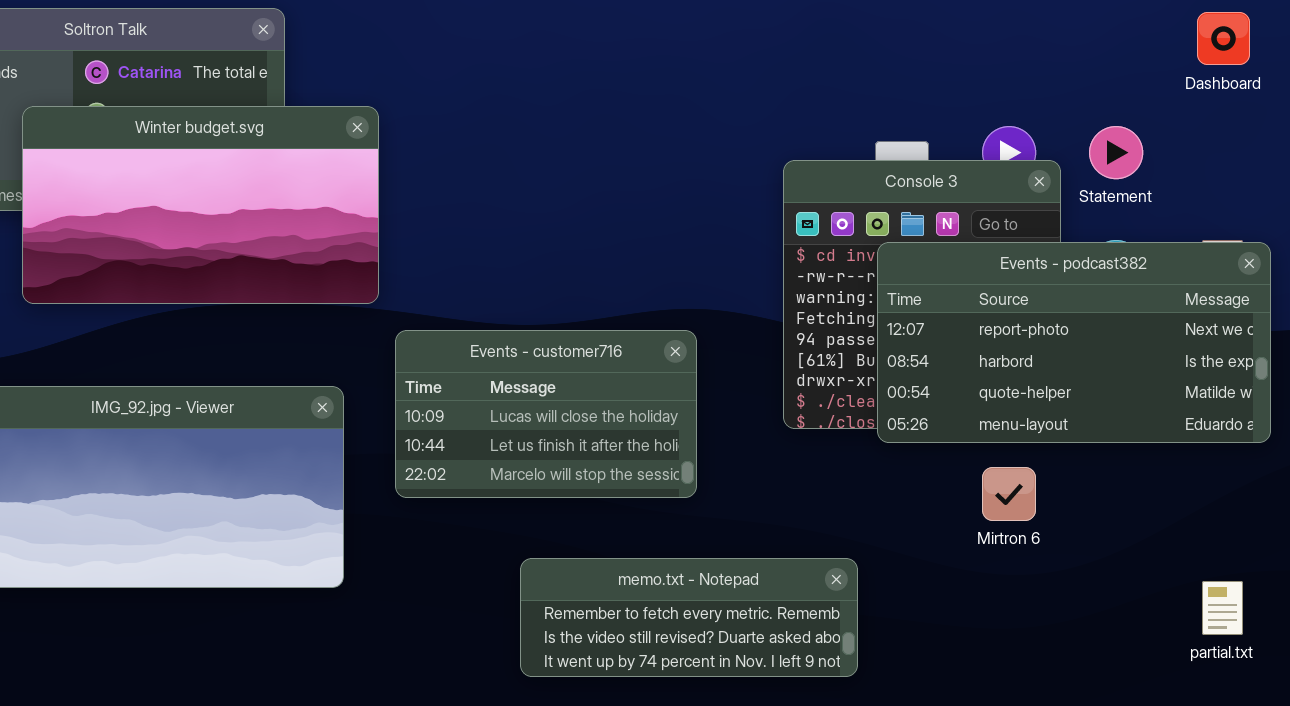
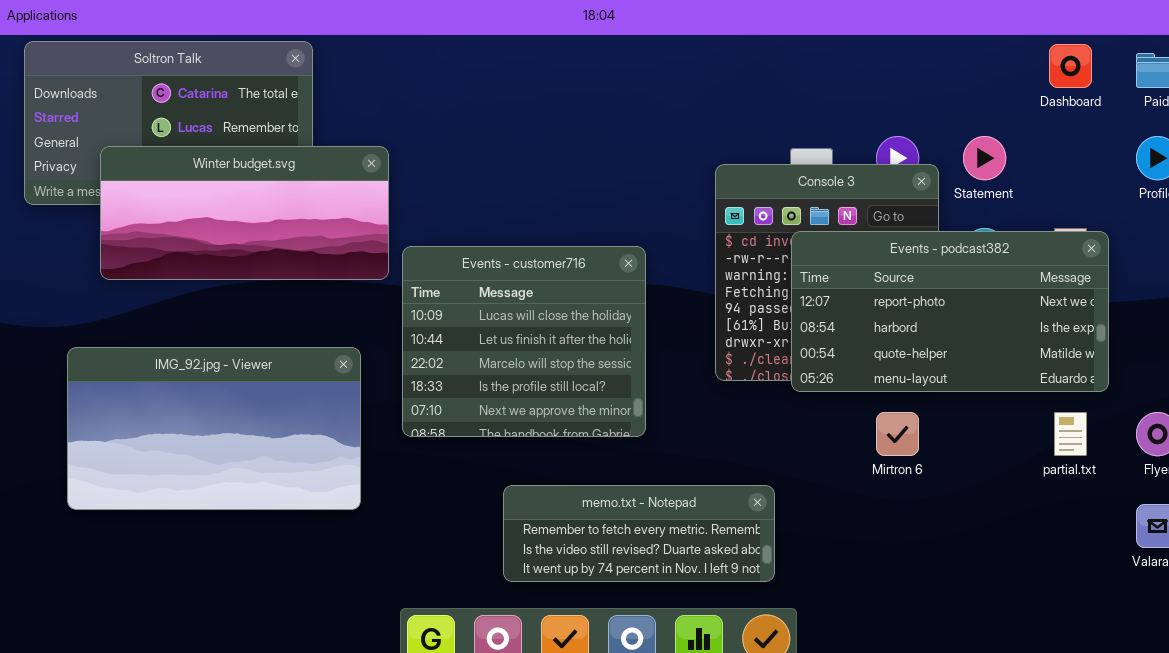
Winter budget.svg: [22,106,379,304] -> [100,146,389,280], resized
Events - customer716: [395,330,697,498] -> [402,246,646,437], resized
partial.txt: [1202,581,1243,635] -> [1054,412,1087,456], moved

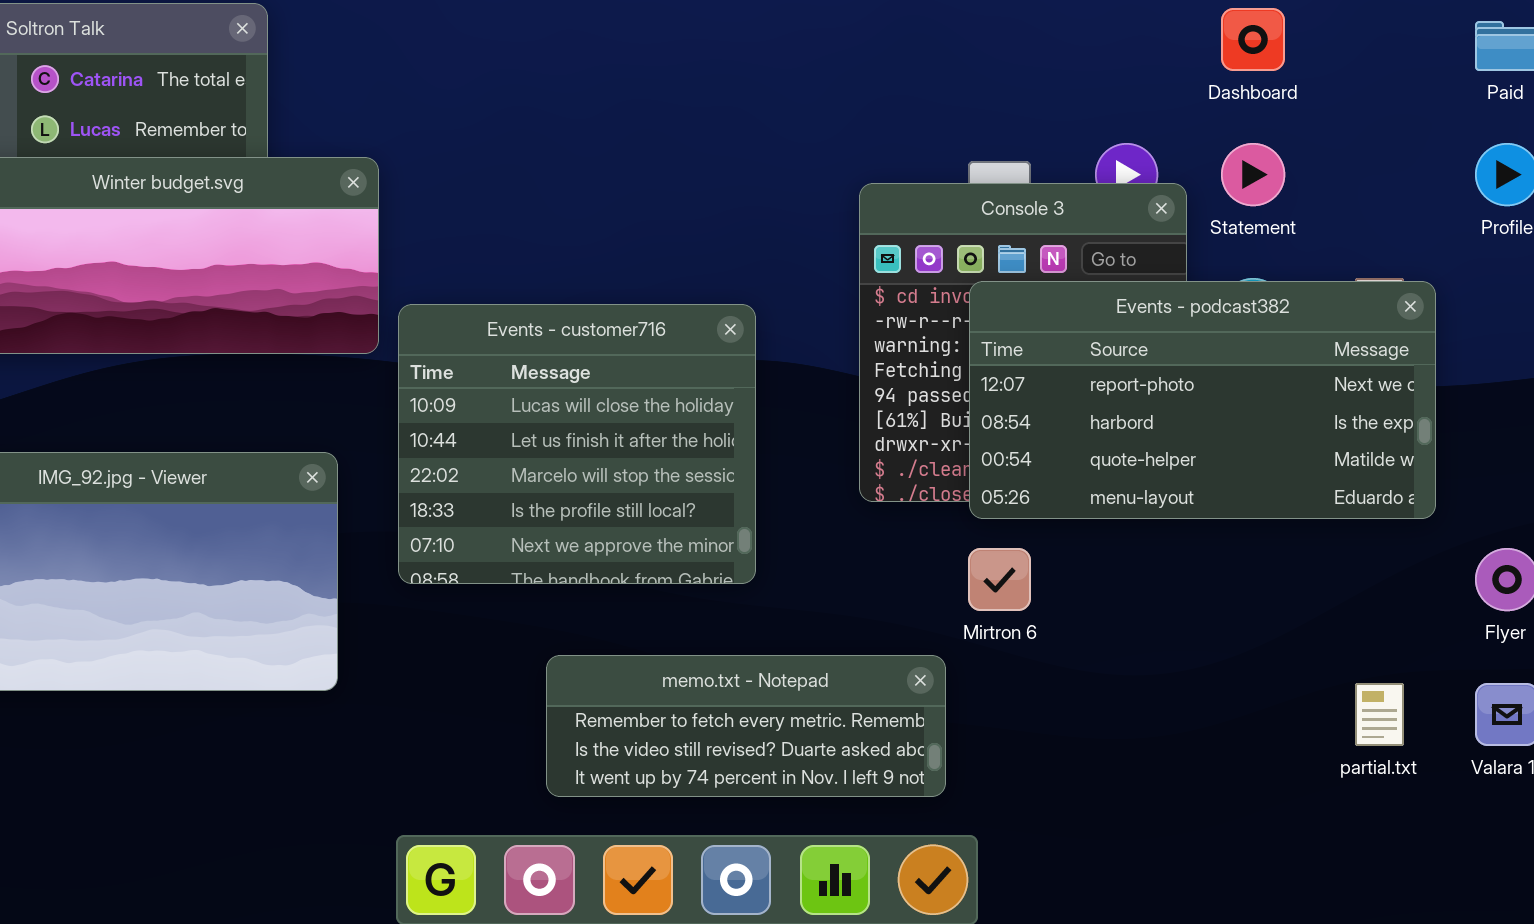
Dashboard: [1049,44,1092,88] -> [1221,8,1285,71], moved
Mirtron 6: [876,412,919,456] -> [968,548,1031,611], moved
partial.txt: [1054,412,1087,456] -> [1355,683,1404,746], moved

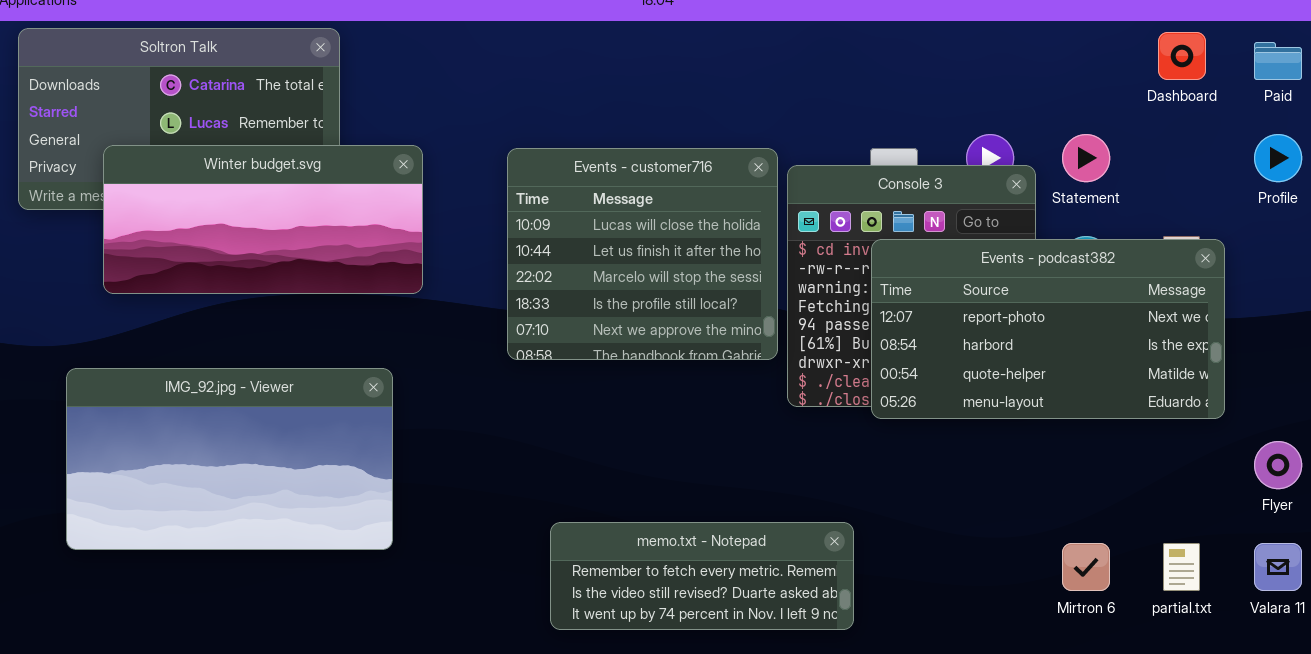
Dashboard: [1221,8,1285,71] -> [1158,32,1206,80], moved
Events - customer716: [398,304,756,584] -> [507,148,778,360], moved
Mirtron 6: [968,548,1031,611] -> [1062,543,1110,591], moved

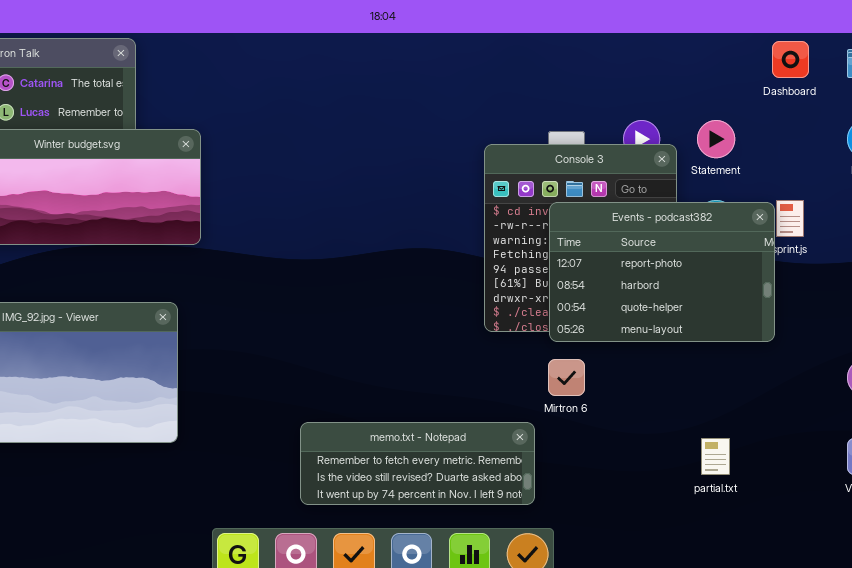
Events - customer716: [507,148,778,360] -> none, closed
Events - podcast382: [871,239,1225,419] -> [549,202,775,342], resized
Mirtron 6: [1062,543,1110,591] -> [548,359,585,396], moved
partial.txt: [1163,543,1200,591] -> [701,438,730,475], moved

